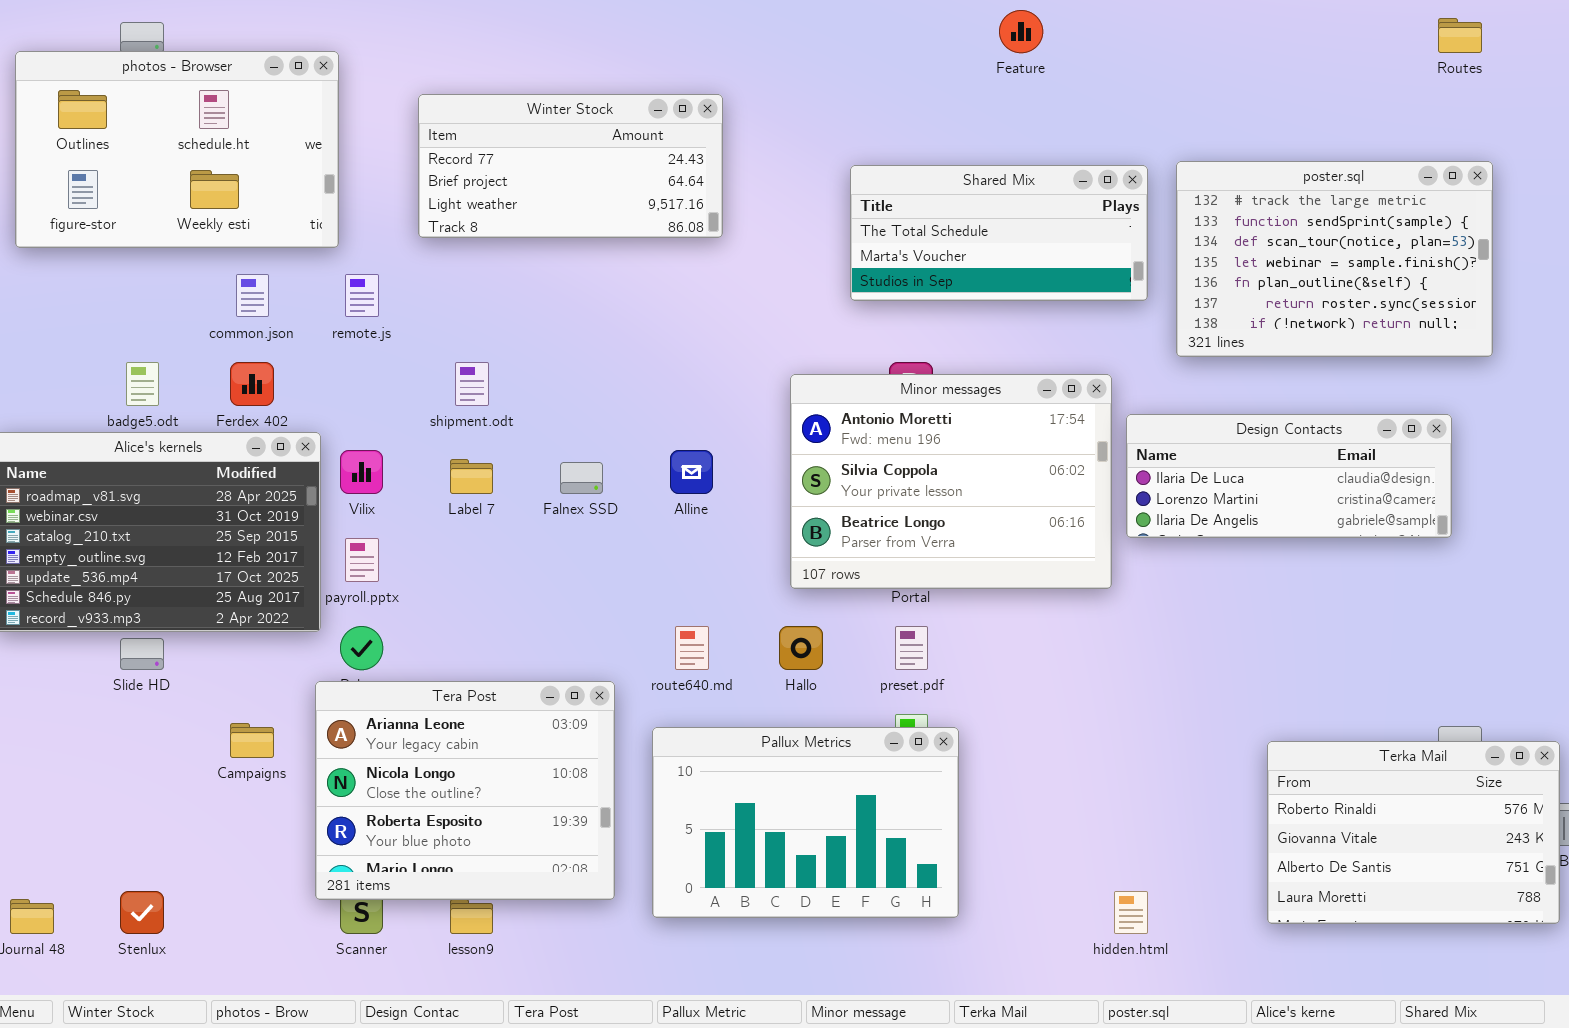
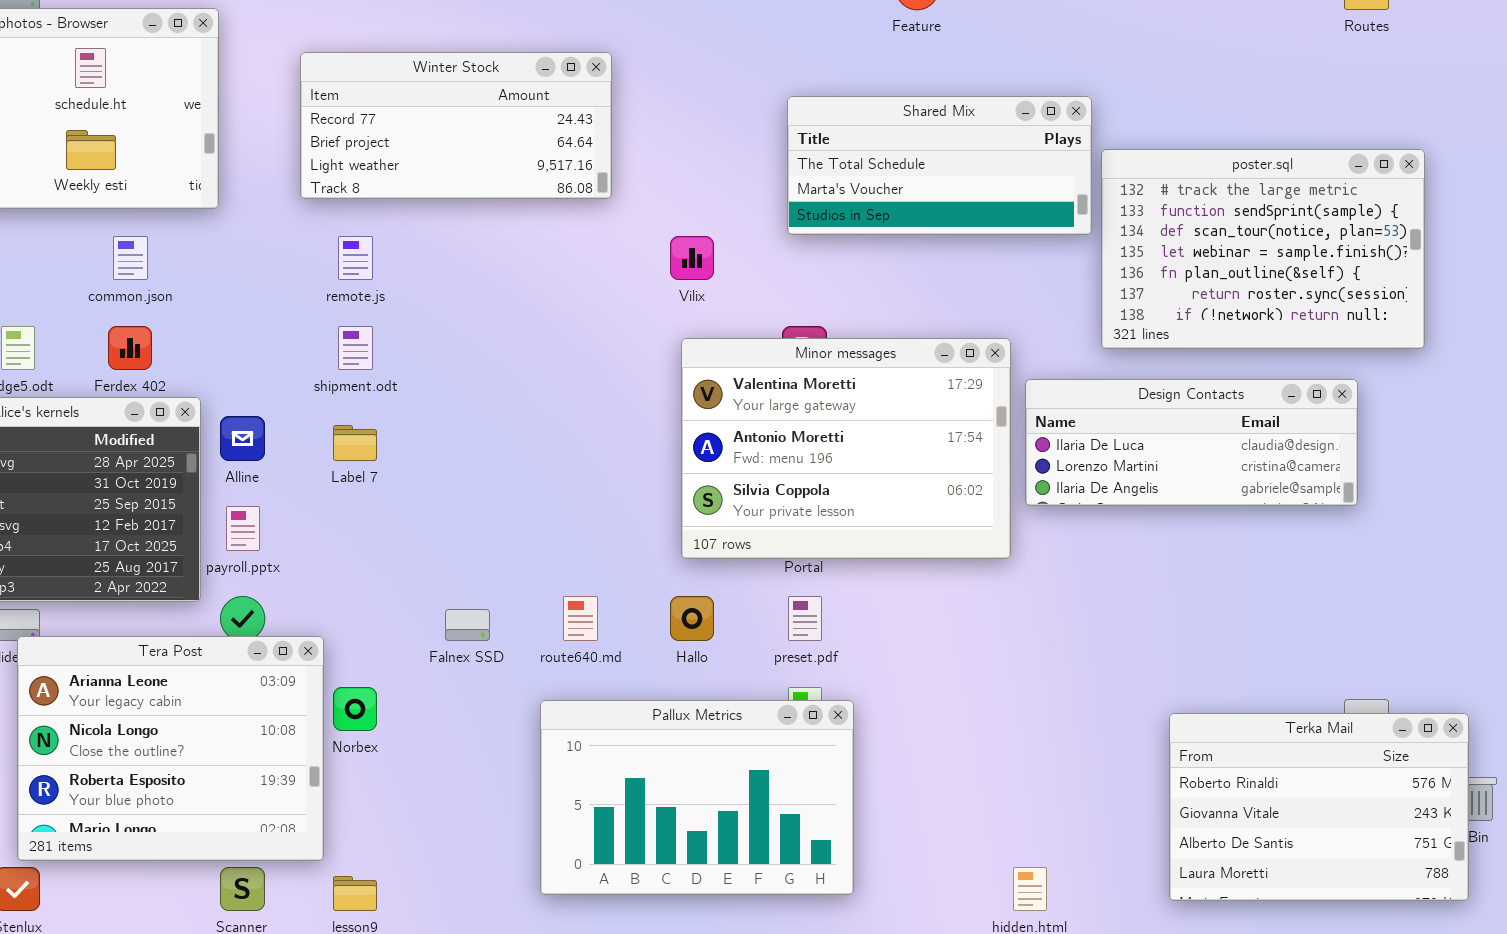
poster.sql: [1176,161,1493,357] -> [1101,149,1425,349], moved
Shared Mix: [850,165,1148,301] -> [787,96,1092,235], moved
remote.js: [345,274,379,317] -> [338,236,373,280], moved
Minor messages: [790,374,1112,589] -> [681,338,1011,559], scrolled up 1 row
Vilix: [340,450,383,494] -> [670,236,714,280], moved
Alline: [670,450,713,494] -> [220,416,265,461], moved
Falnex SSD: [560,462,603,494] -> [445,609,490,641], moved
Tera Post: [315,681,615,900] -> [17,636,324,861], moved

